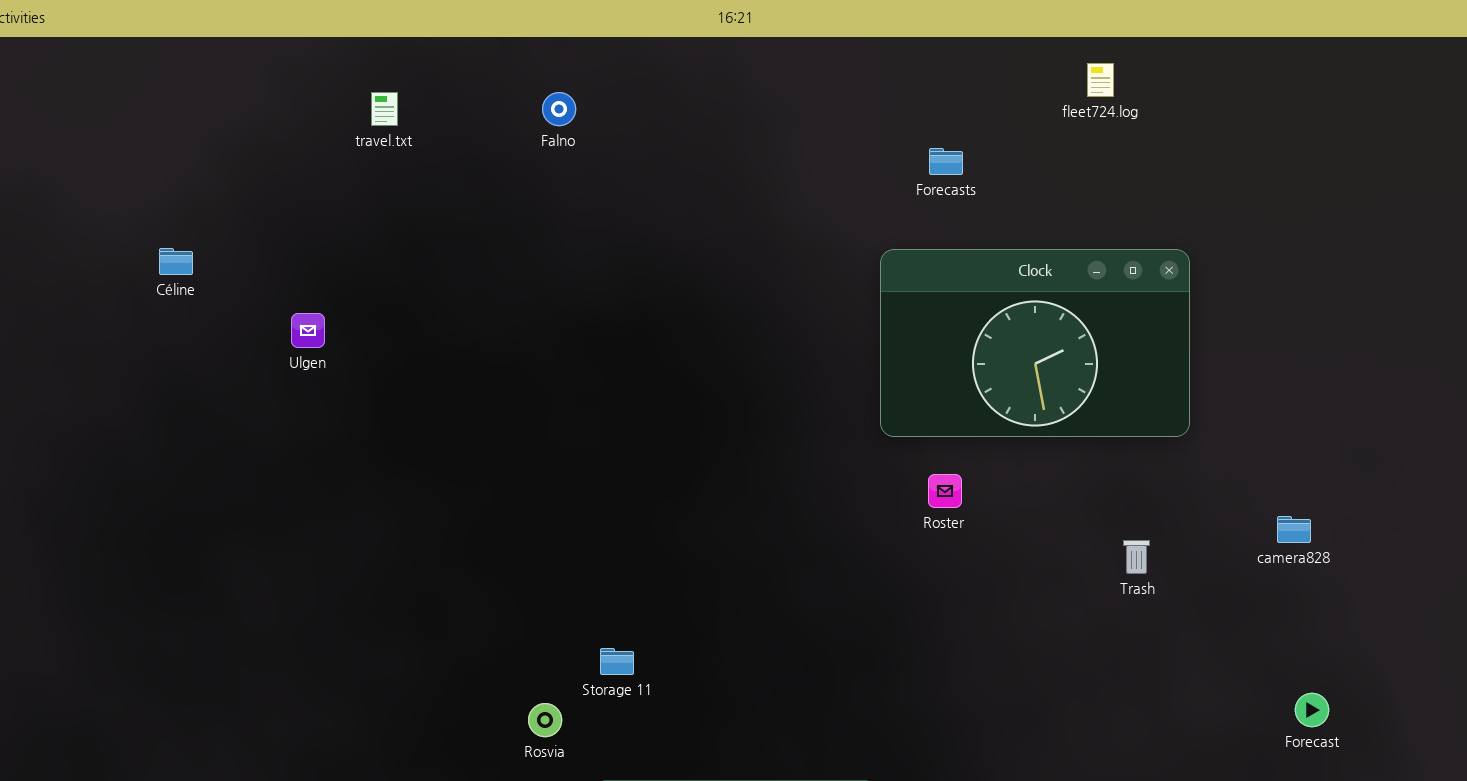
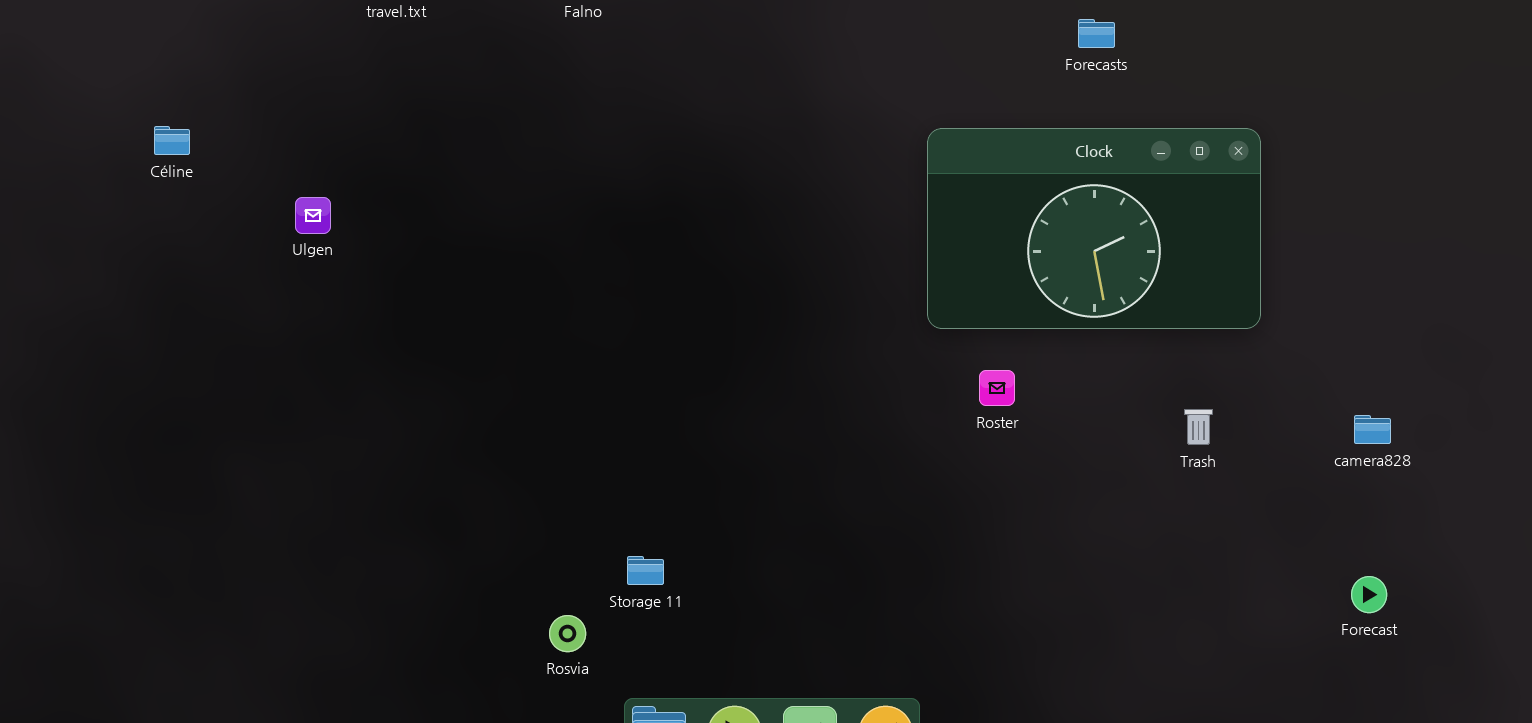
Forecasts: [929,148,963,175] -> [1078,19,1115,48], moved
Trash: [1123,540,1150,574] -> [1184,409,1213,445], moved
Forecast: [1295,693,1329,727] -> [1351,576,1387,613], moved

